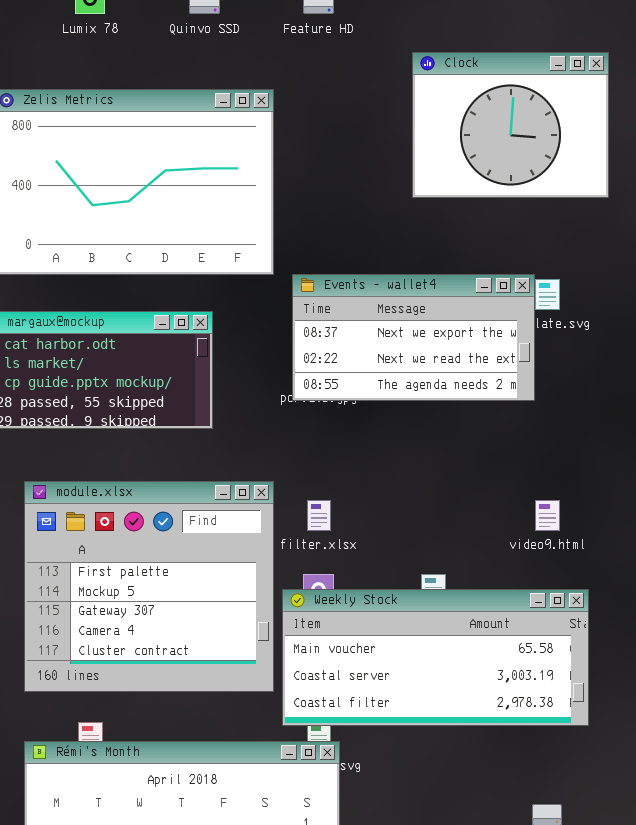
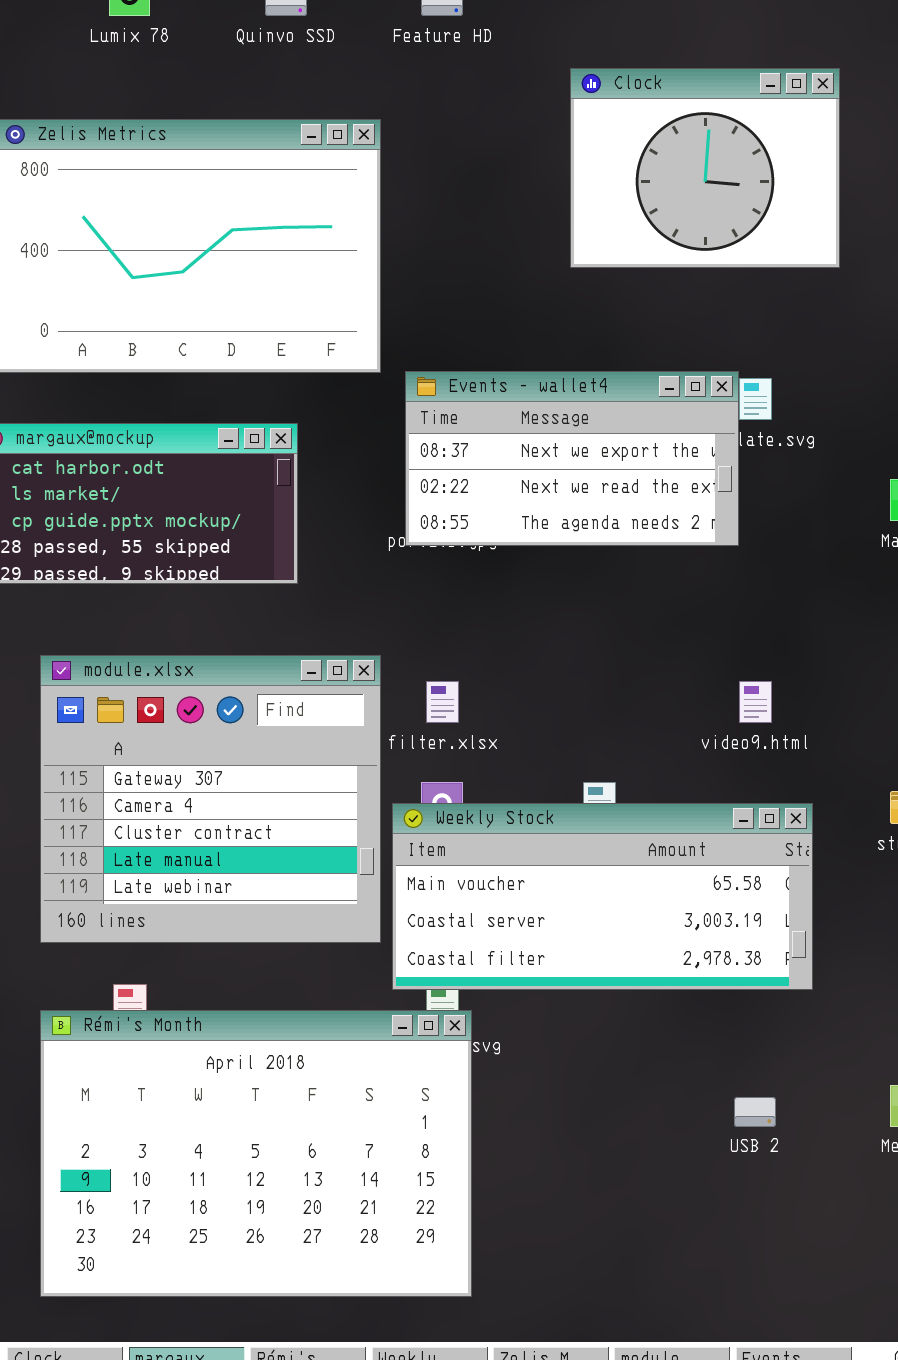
module.xlsx: [24,481,274,692] -> [40,655,381,943], scrolled down 2 rows

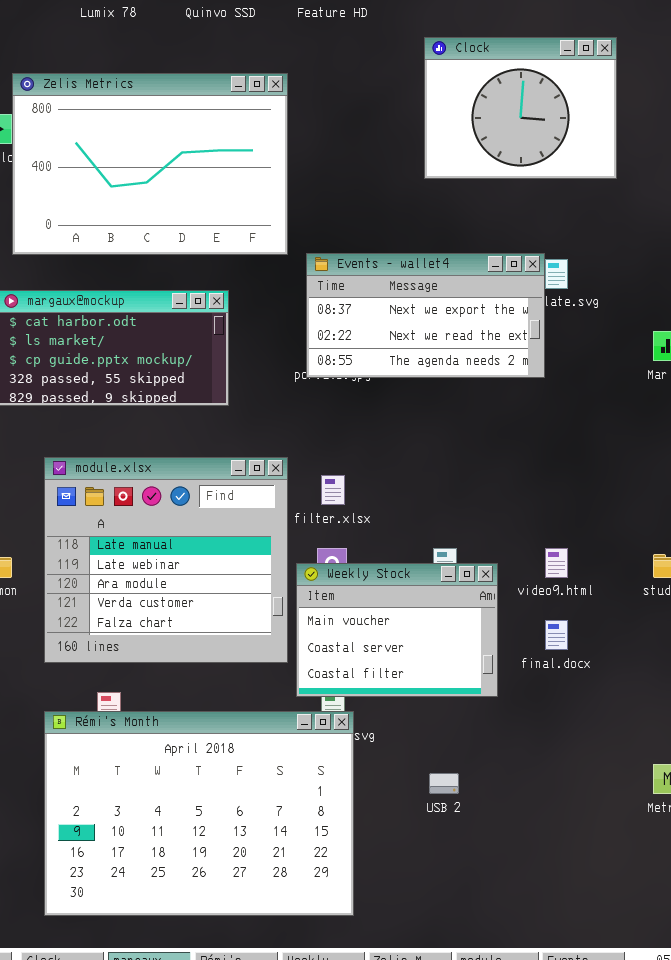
module.xlsx: [40,655,381,943] -> [44,457,288,663], scrolled down 3 rows
video9.html: [739,681,772,723] -> [545,548,568,578], moved
Weekly Stock: [392,803,813,990] -> [296,563,498,697], resized
USB 2: [734,1097,776,1127] -> [429,773,459,794], moved

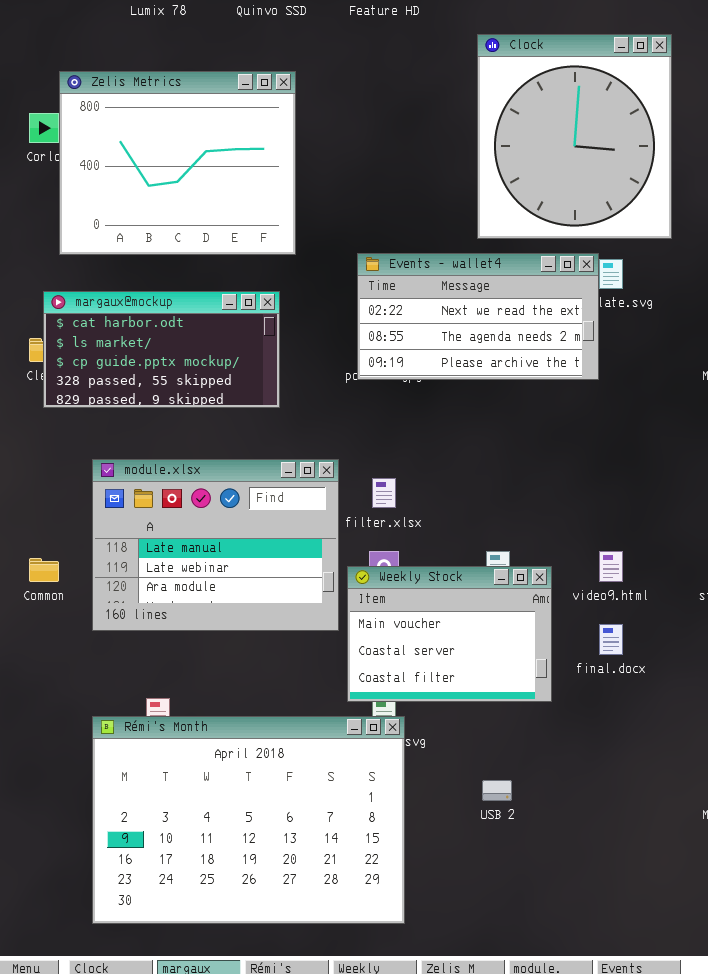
Clock: [424,37,617,179] -> [477,34,672,239], resized
Zelis Metrics: [12,73,288,255] -> [59,71,296,255], resized
Events - wallet4: [306,253,545,378] -> [357,253,599,380], scrolled down 1 row
module.xlsx: [44,457,288,663] -> [92,459,339,631], resized

